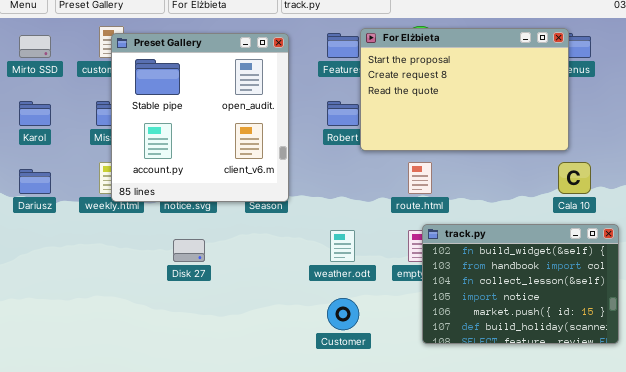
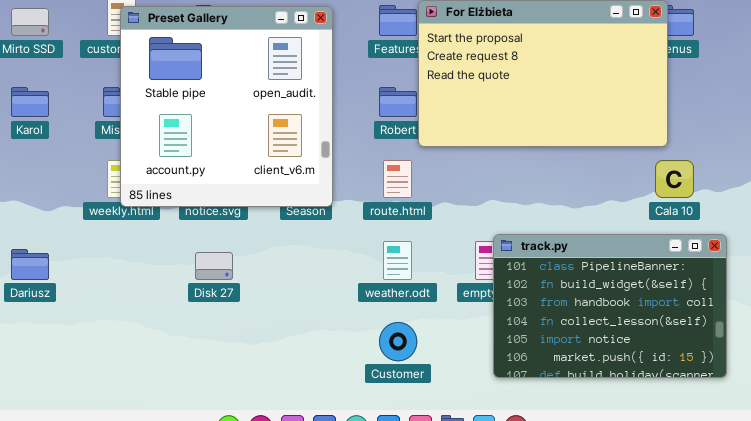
route.html: [408,162,432,194] -> [383,160,412,198], moved
Dariusz: [19,169,51,194] -> [11,249,49,280], moved
track.py: [422,224,619,344] -> [493,234,727,378], scrolled up 1 row

